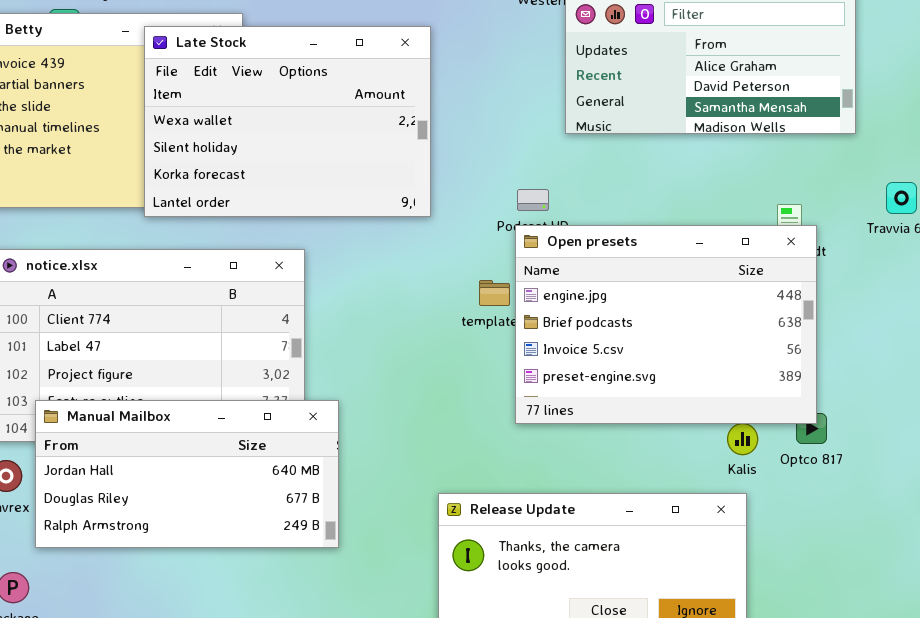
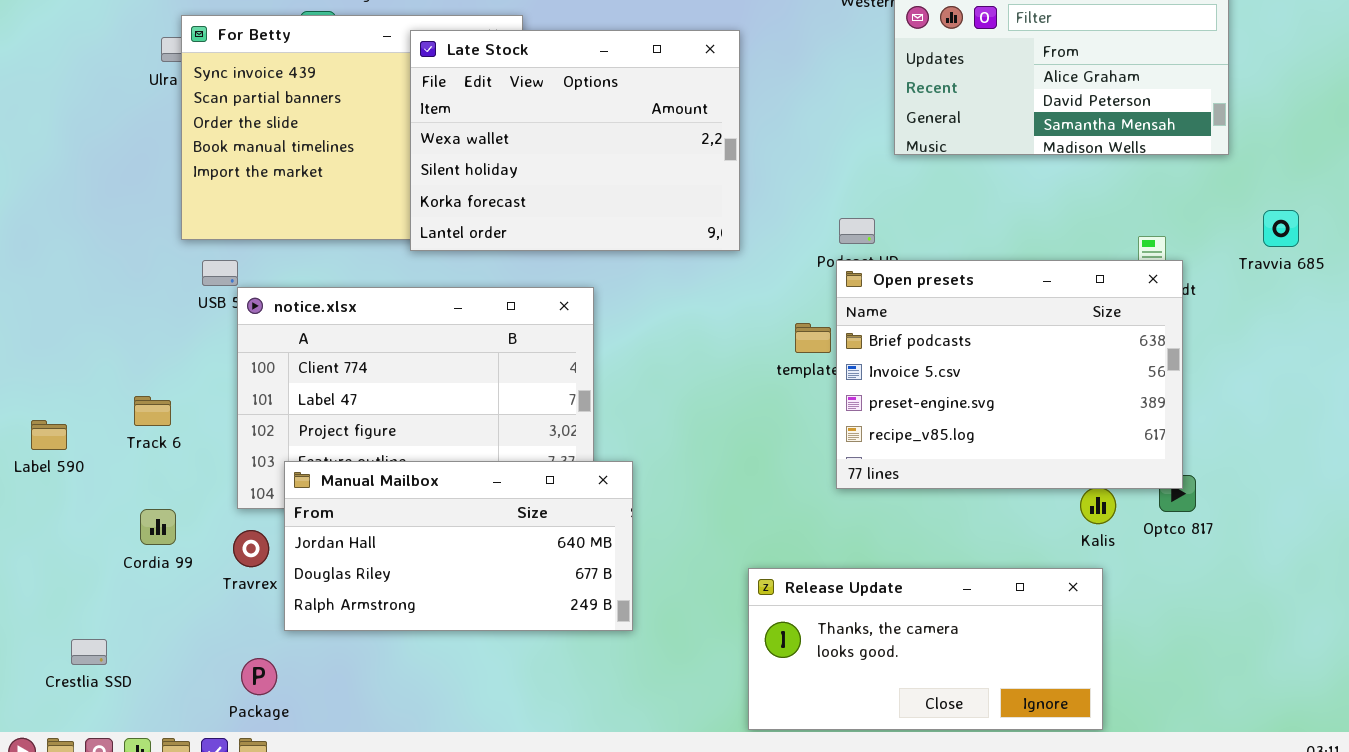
Open presets: [515,225,817,424] -> [836,260,1183,489], scrolled down 1 row

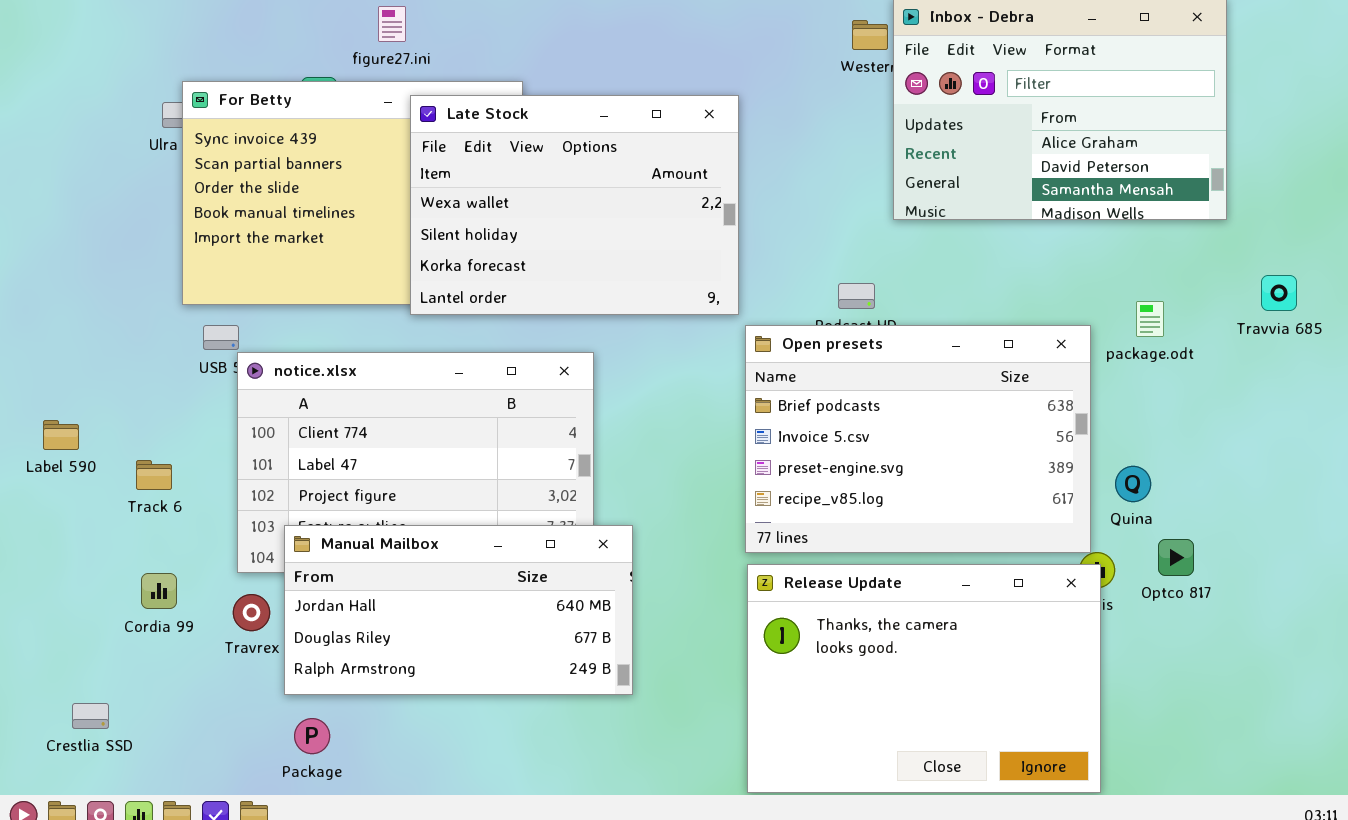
Open presets: [836,260,1183,489] -> [745,325,1091,553], moved
Label 590: [31,420,67,450] -> [43,420,79,450], moved
Release Update: [748,568,1103,730] -> [747,564,1101,793], resized
Package: [241,658,277,695] -> [294,718,330,754], moved

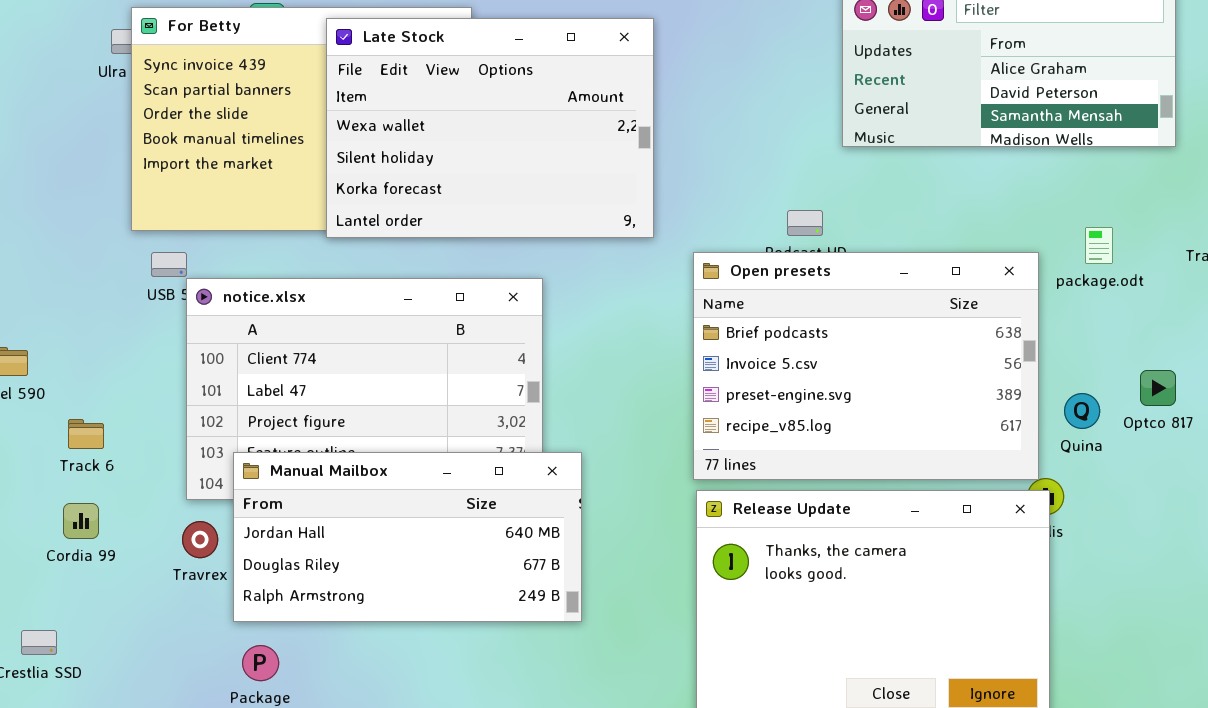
Late Stock: [410,95,739,315] -> [326,18,654,238], moved
Track 6: [136,460,172,490] -> [68,419,104,449], moved
Optco 817: [1158,539,1194,576] -> [1140,370,1176,406], moved
Cordia 99: [141,573,177,609] -> [63,503,99,539], moved

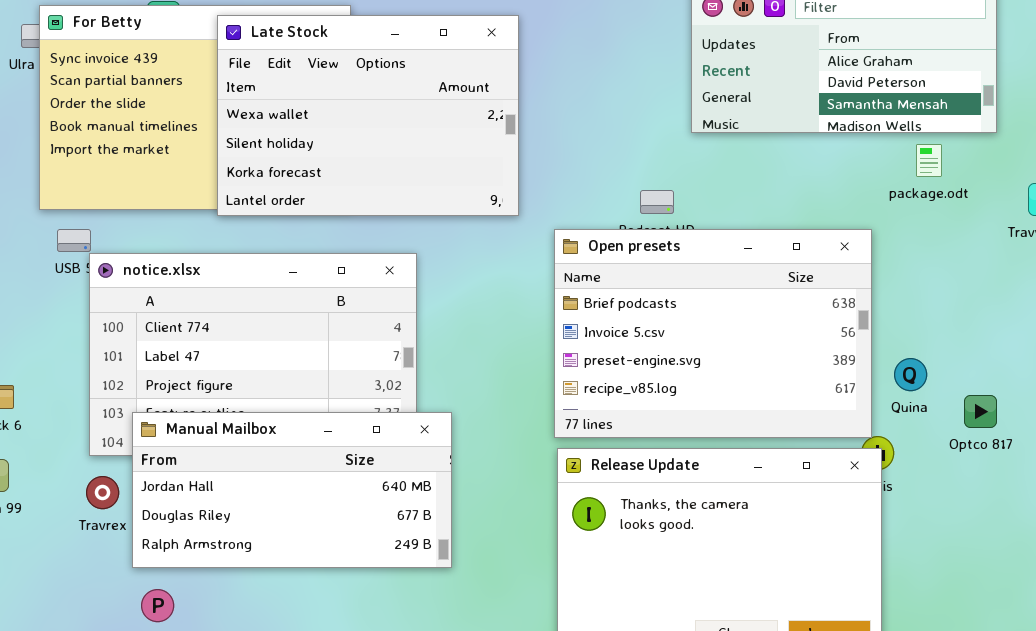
package.odt: [1085,227,1113,264] -> [916,144,942,177], moved
Optco 817: [1140,370,1176,406] -> [964,395,997,428], moved

